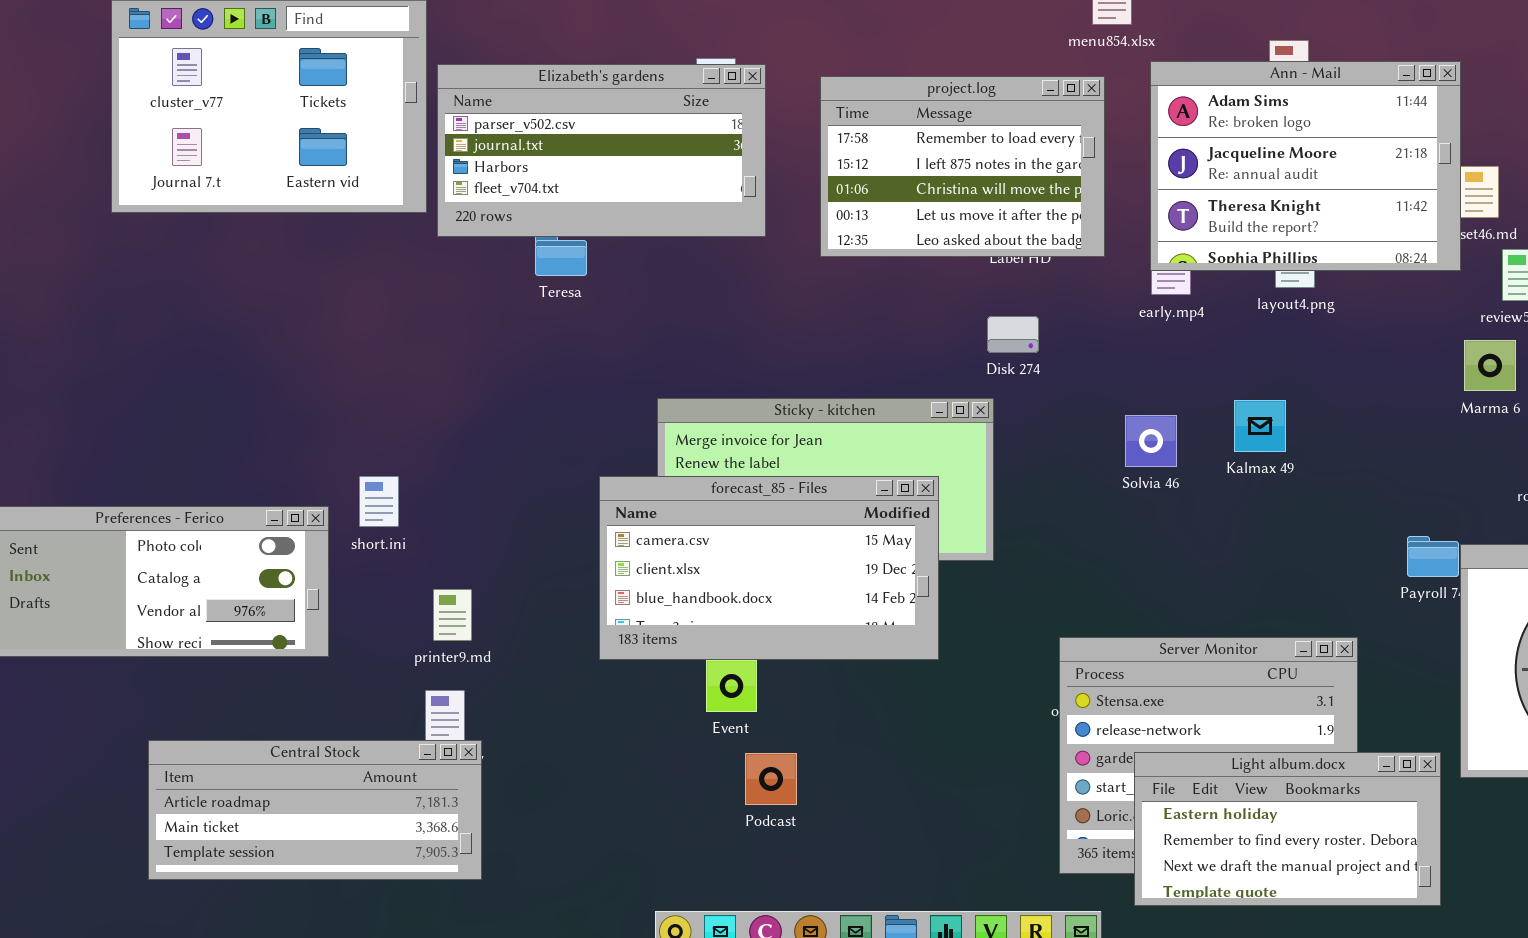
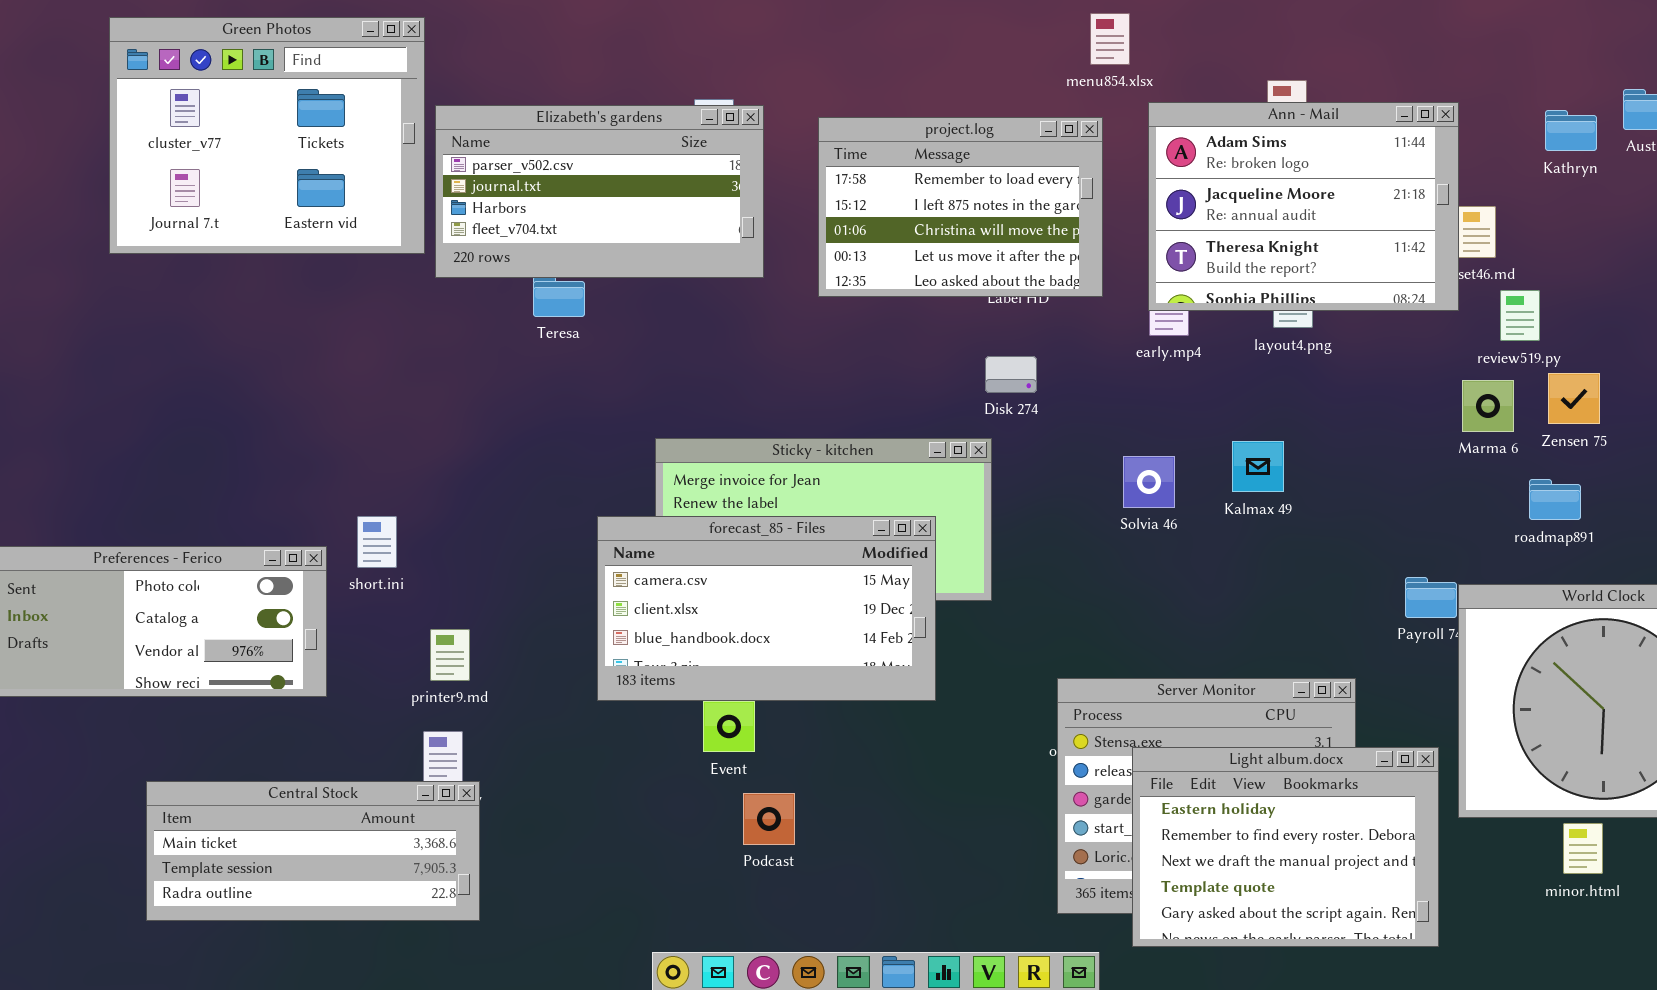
Central Stock: [148,740,482,880] -> [146,781,480,921], scrolled down 1 row
Light album.docx: [1134,752,1441,906] -> [1132,747,1439,947], resized

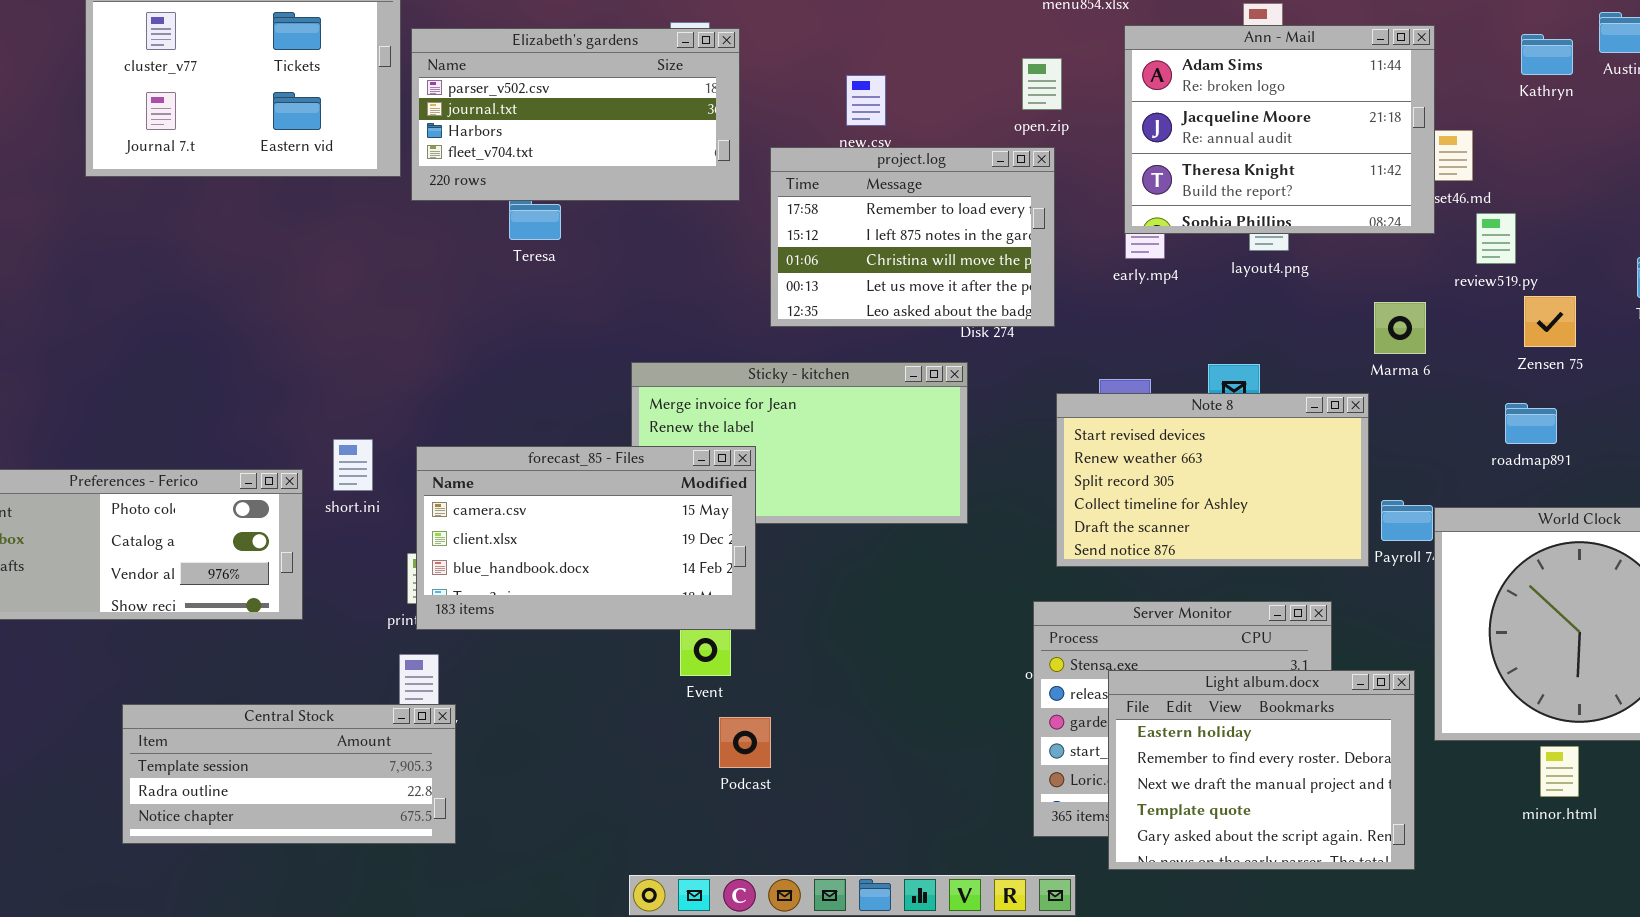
project.log: [818,117,1103,297] -> [770,147,1055,327], moved
Marma 6: [1462,380,1514,432] -> [1374,302,1426,354], moved
Note 8: none -> [1056,393,1369,567], opened
forecast_85 - Files: [597,516,936,701] -> [416,446,756,630], moved
Central Stock: [146,781,480,921] -> [122,704,456,844], scrolled down 1 row

